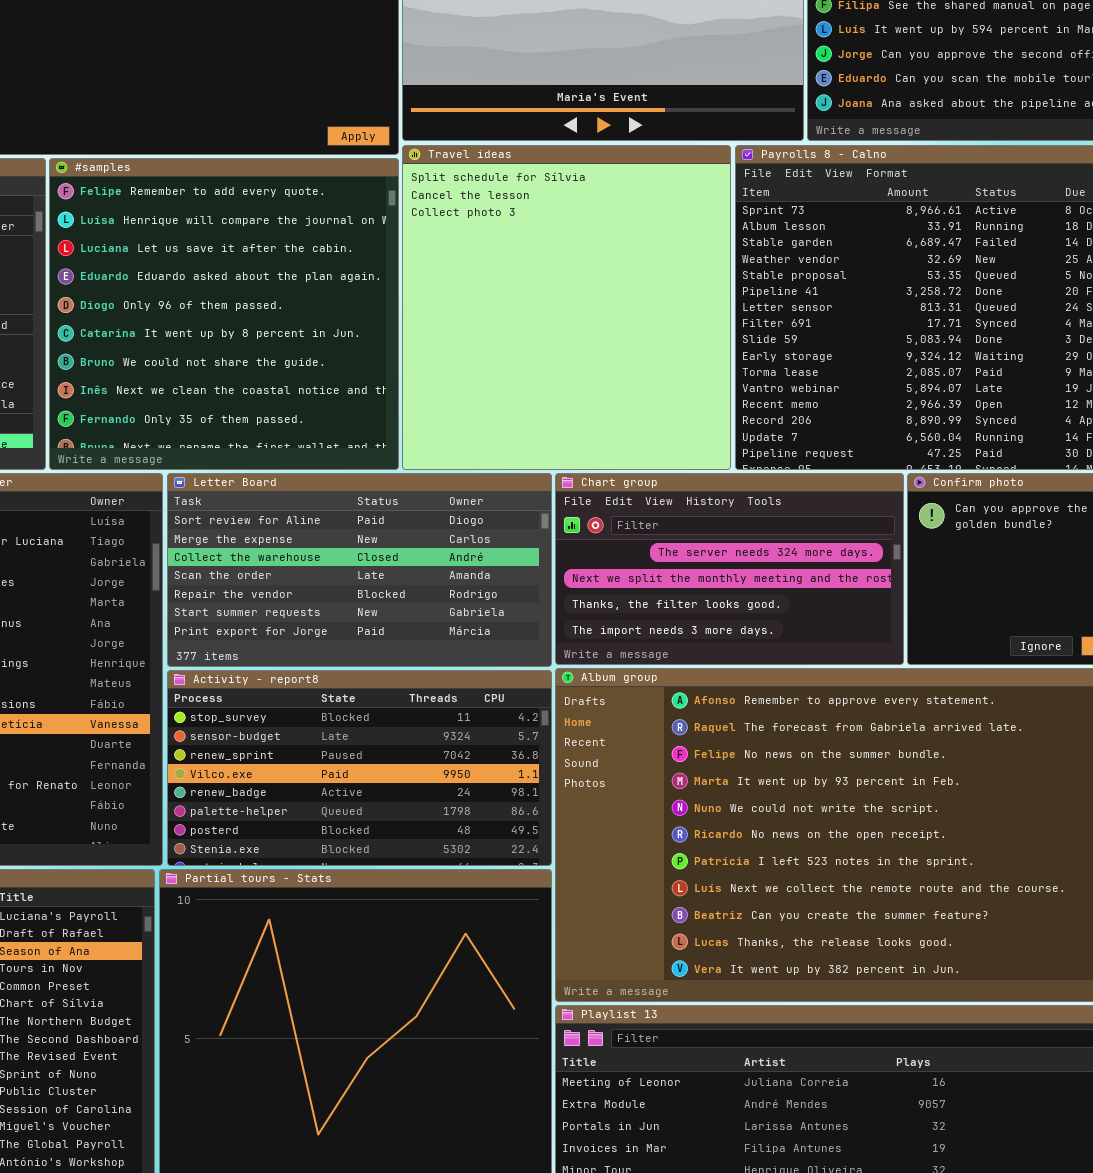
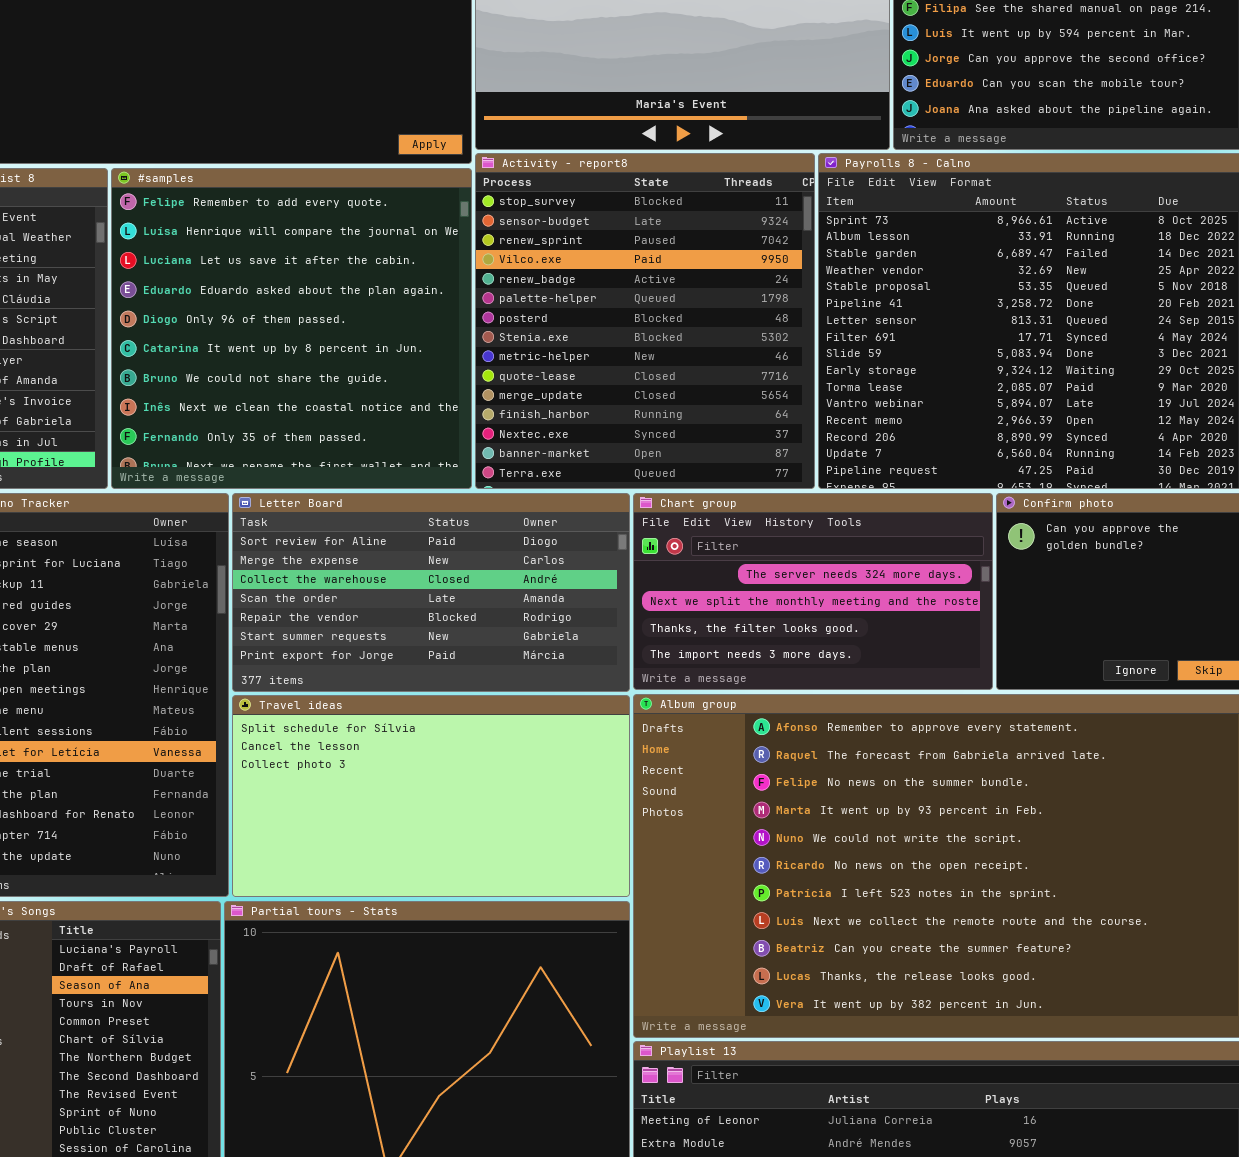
Travel ideas: [402,145,731,470] -> [232,695,630,897], moved, resized
Activity - report8: [167,670,552,866] -> [475,153,815,489], moved, resized

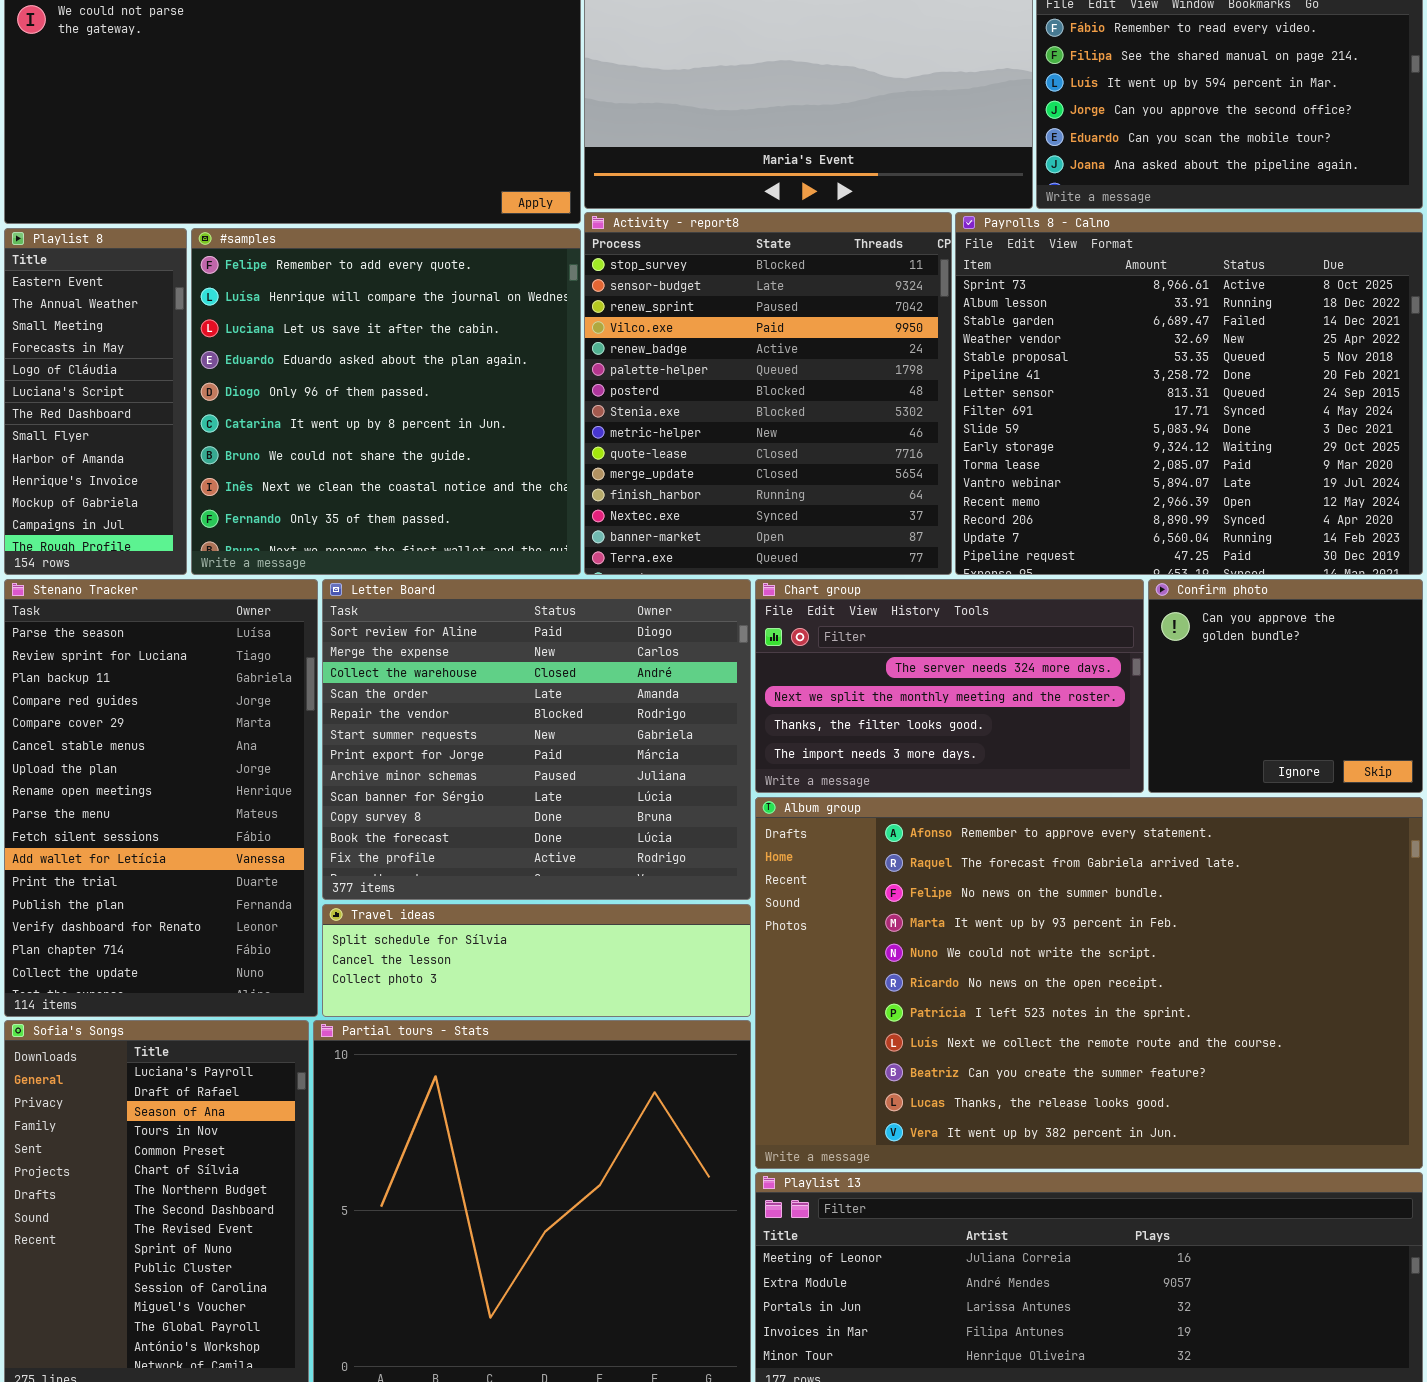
Letter Board: [232,493,630,692] -> [322,579,751,900], resized
Travel ideas: [232,695,630,897] -> [322,904,751,1017], resized

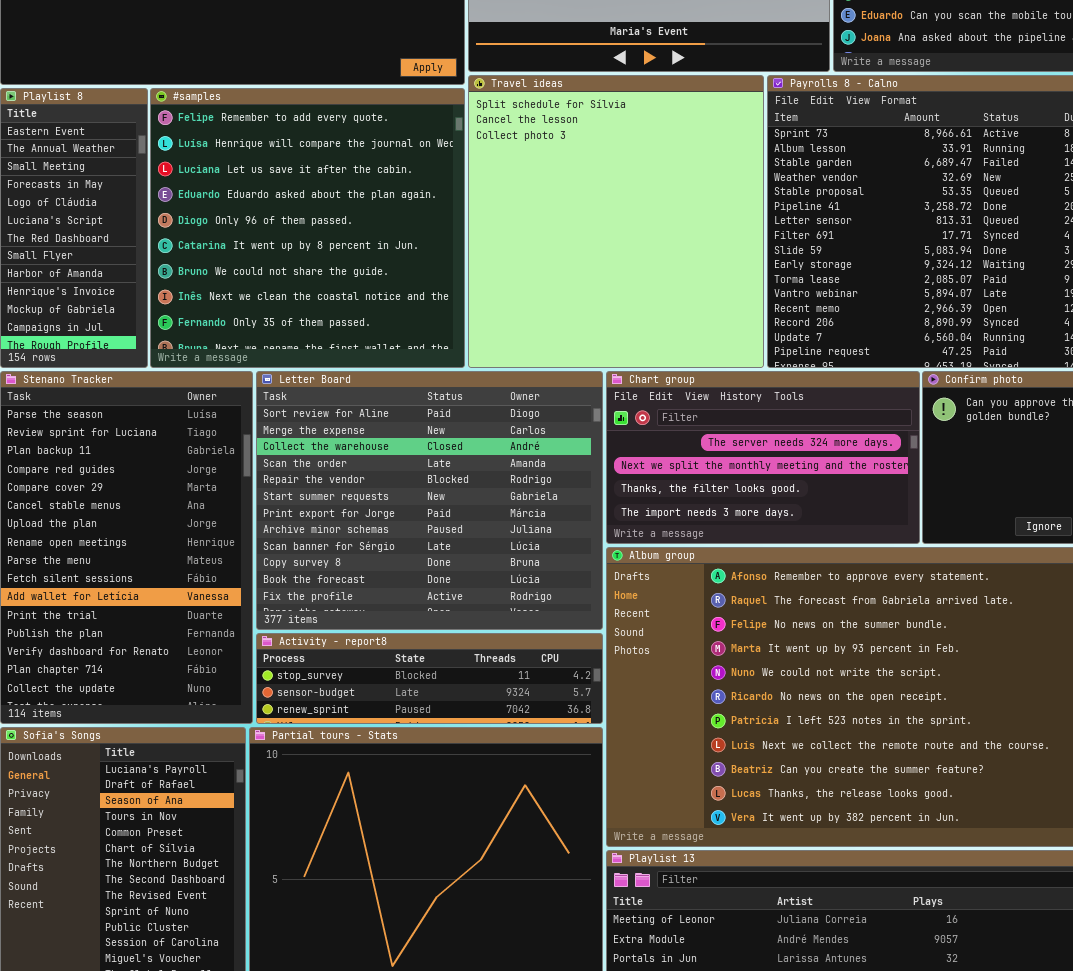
Activity - report8: [584,212,952,575] -> [256,633,603,724], moved, resized
Travel ideas: [322,904,751,1017] -> [468,75,764,368], moved, resized

